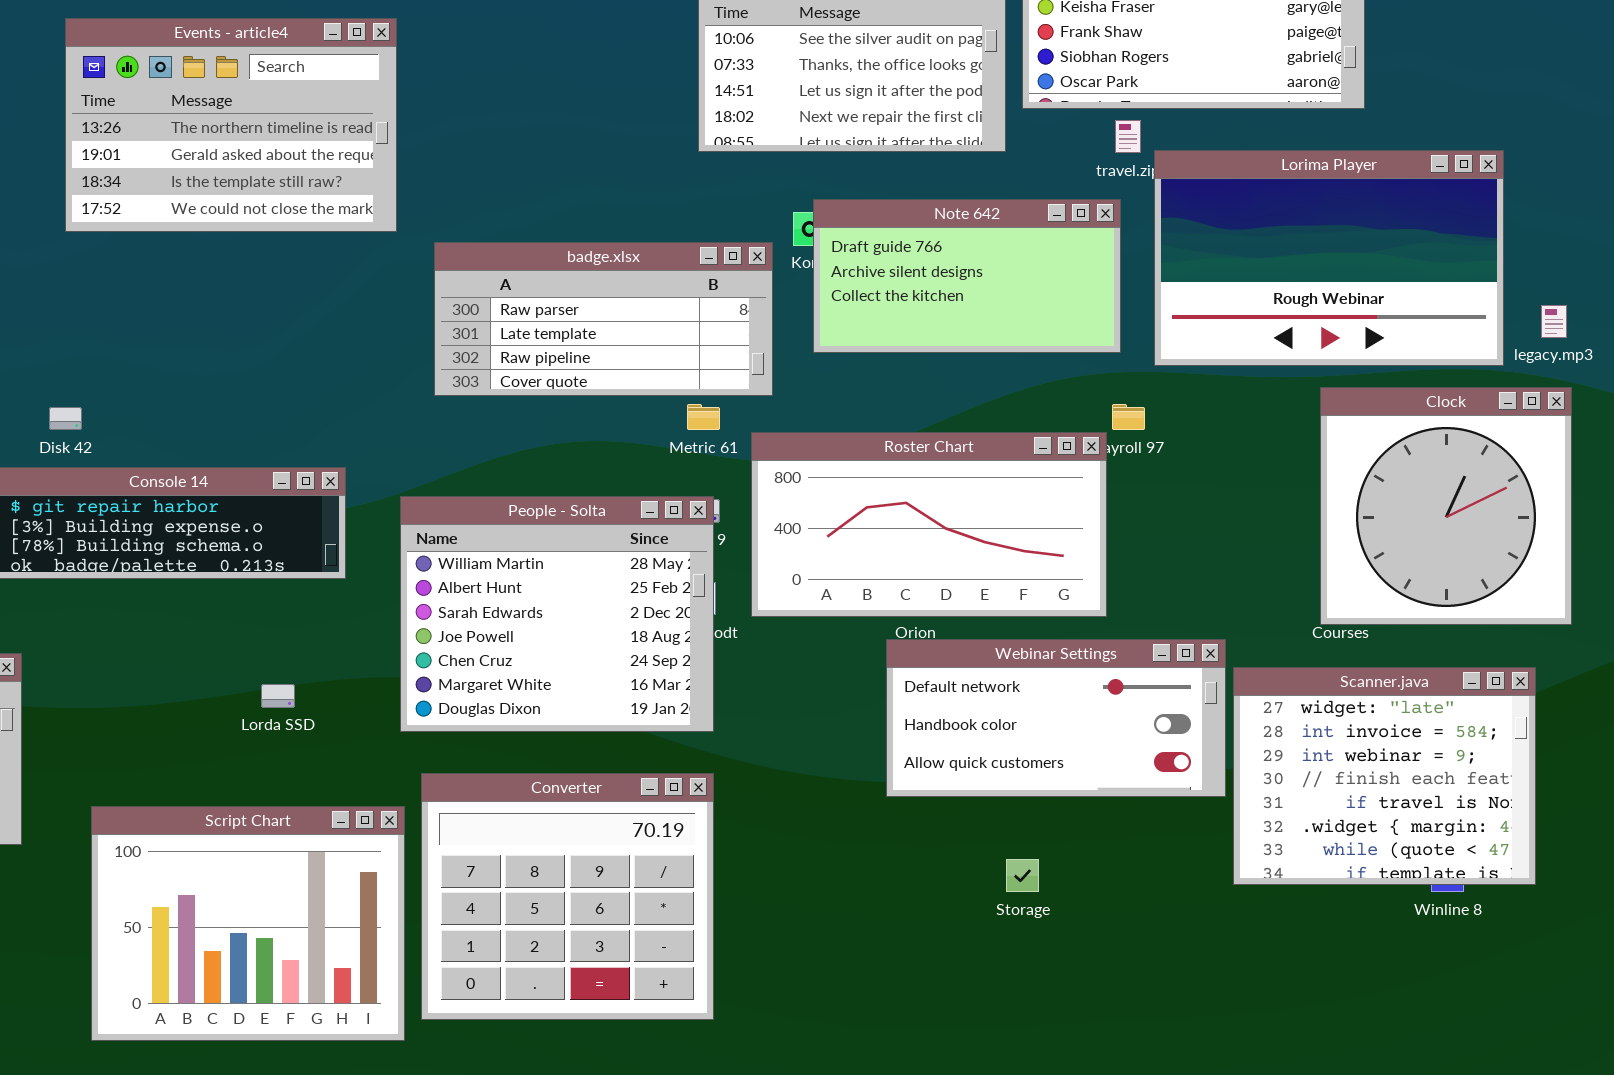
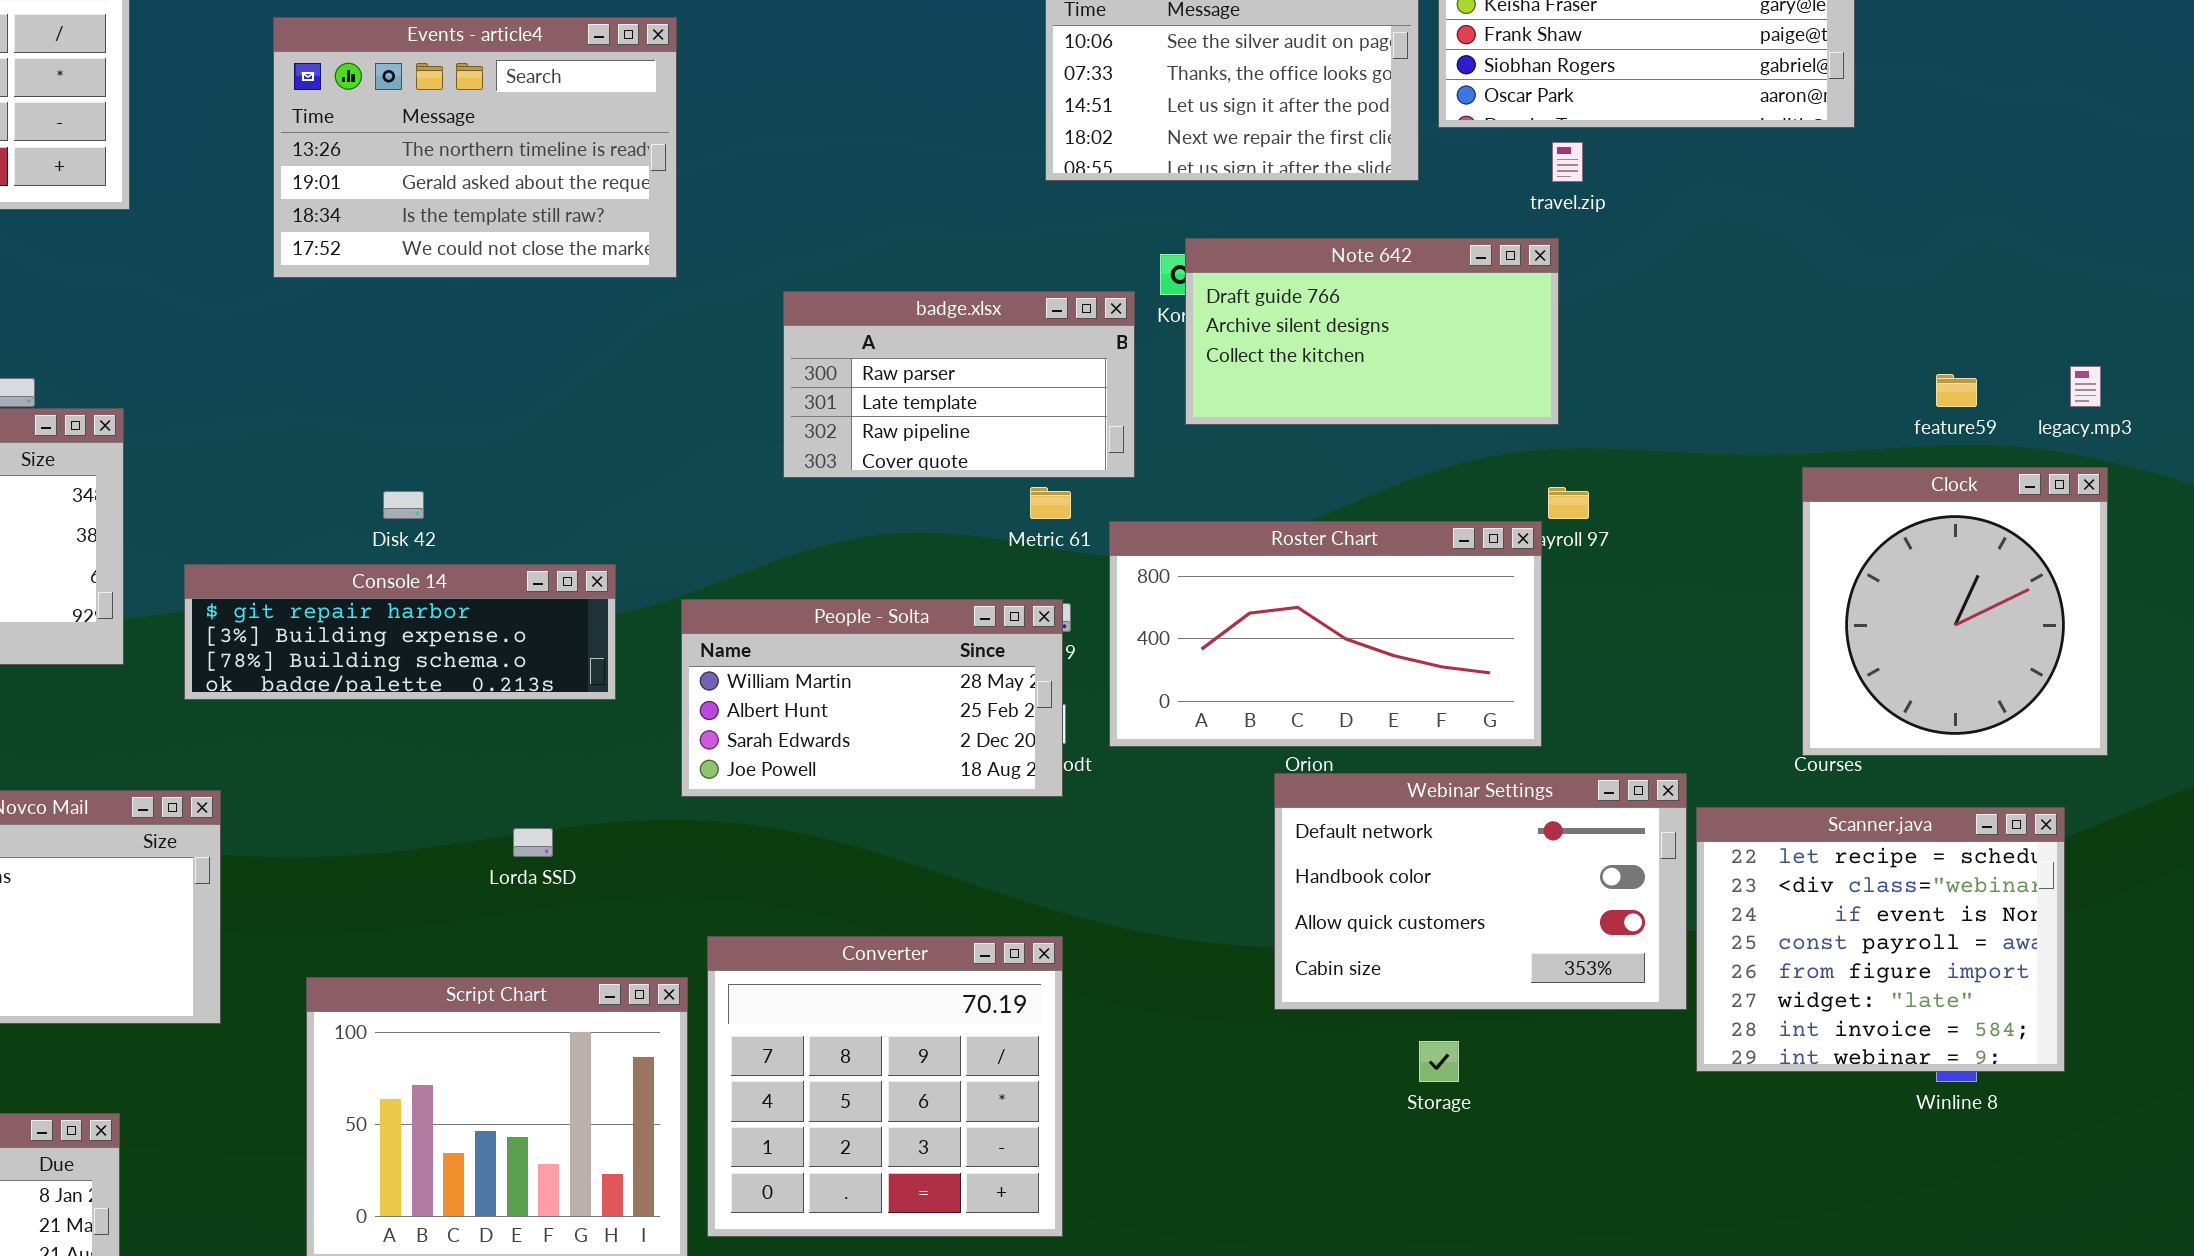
Lorima Player: [1154,150,1504,366] -> none, closed
badge.xlsx: [434,242,773,396] -> [783,291,1135,478], resized
Disk 42: [49,407,82,430] -> [383,491,424,519], moved
People - Solta: [400,496,714,732] -> [681,599,1063,797], resized
Webinar Settings: [886,639,1226,797] -> [1274,773,1687,1010], resized
Scanner.java: [1233,667,1536,885] -> [1696,807,2065,1072], scrolled up 5 rows

